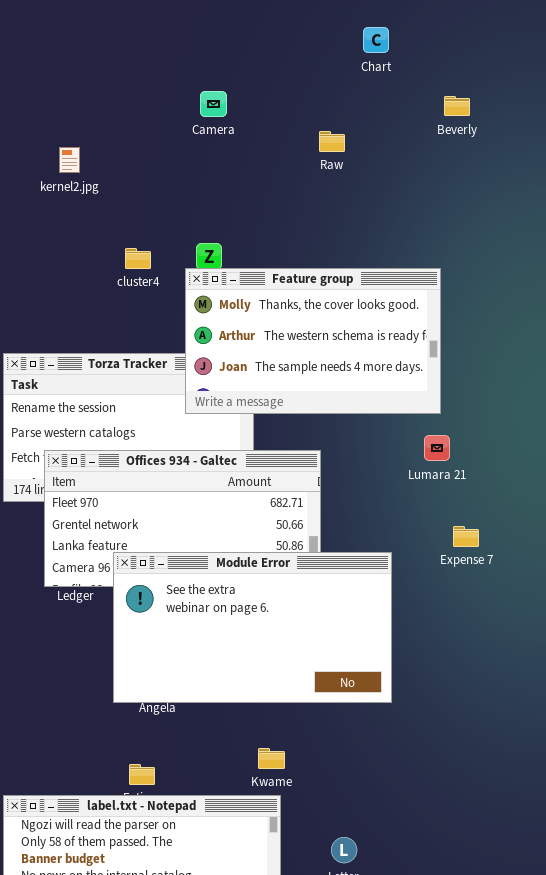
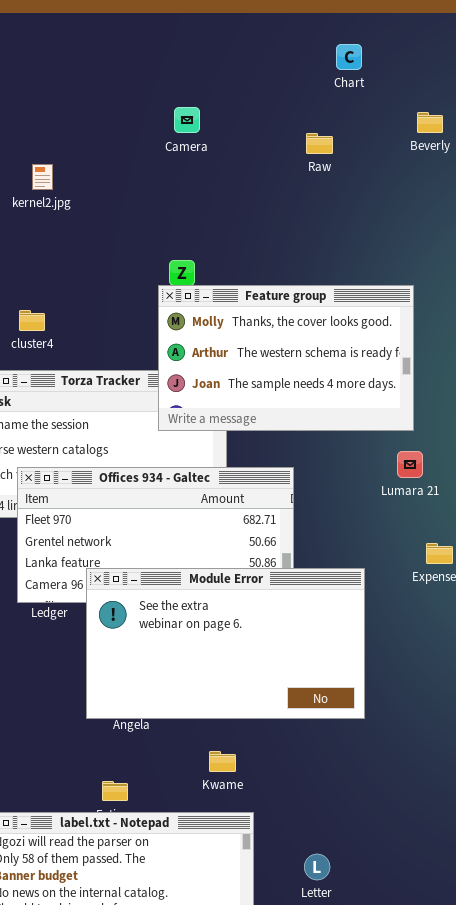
Raw: [319,131,345,152] -> [306,133,333,154], moved
cluster4: [125,248,151,269] -> [19,310,45,331], moved
Kwame: [258,748,285,769] -> [209,751,236,772], moved

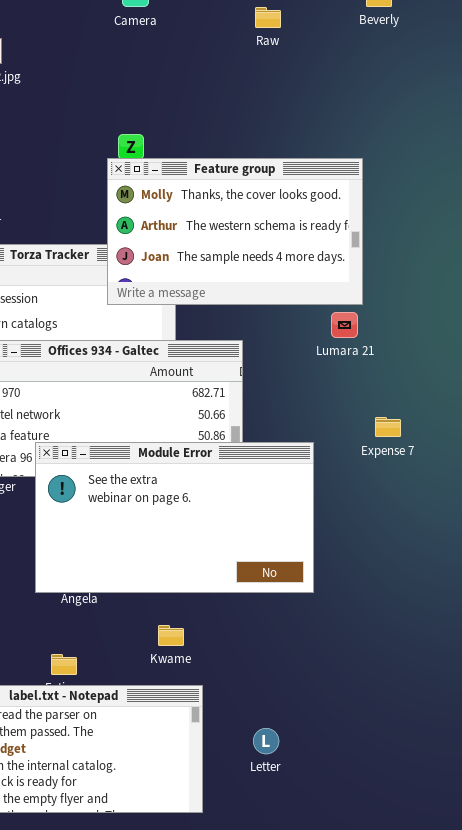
Lumara 21: [397,451,423,478] -> [331,312,358,338], moved

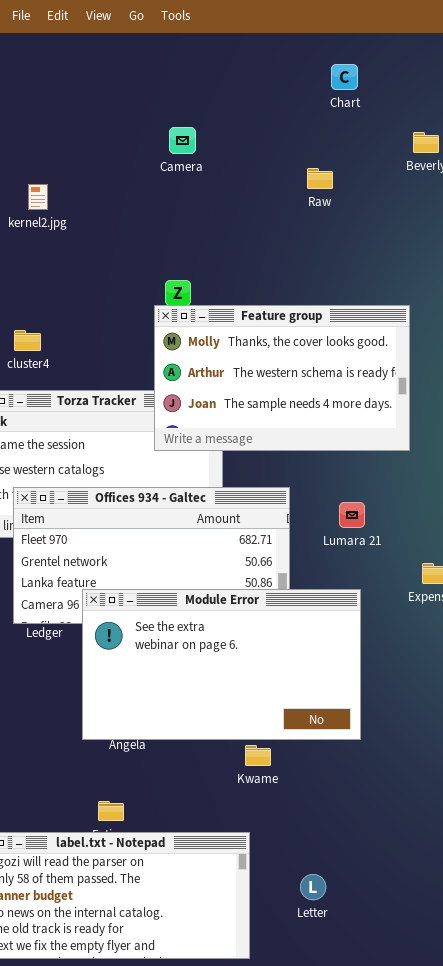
Raw: [255,7,281,28] -> [307,168,333,189], moved
Lumara 21: [331,312,358,338] -> [339,502,365,528], moved
Kwame: [158,625,184,646] -> [245,745,271,766], moved

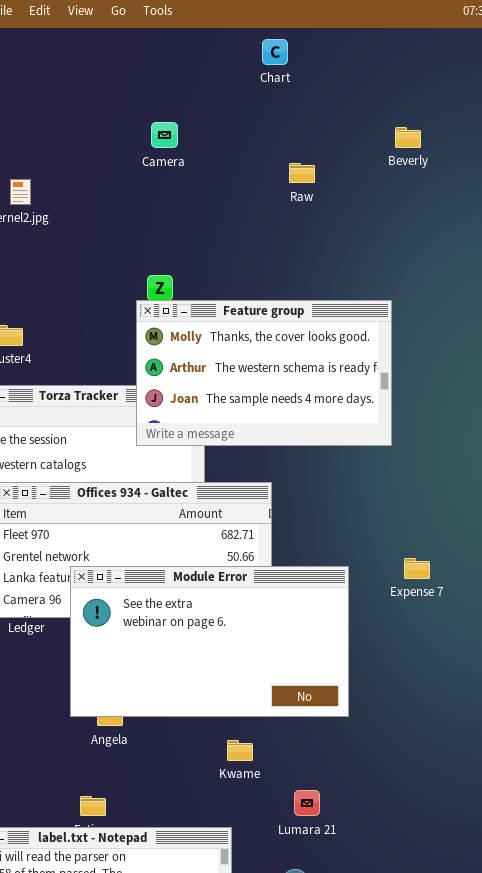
Chart: [331,64,358,90] -> [262,39,288,65], moved
Lumara 21: [339,502,365,528] -> [294,790,320,816], moved
Module Error: [82,589,361,740] -> [70,566,349,717], moved

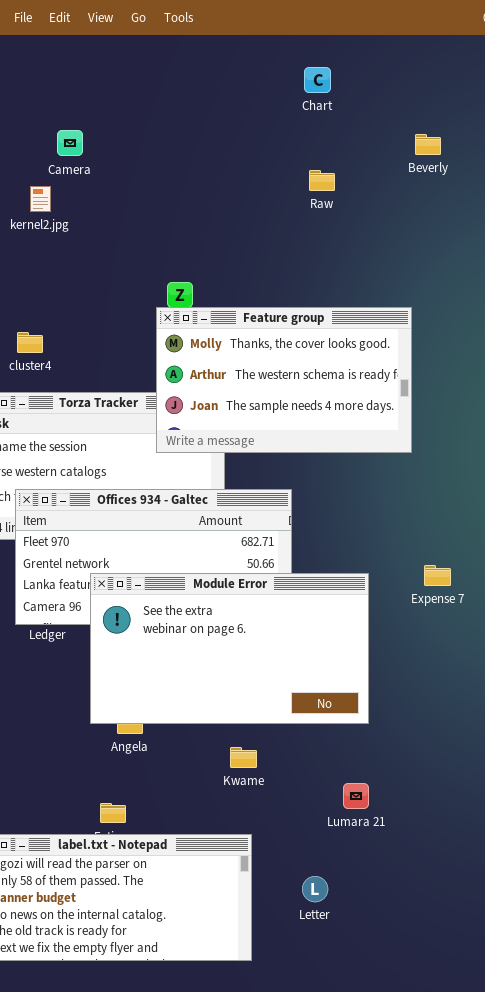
Chart: [262,39,288,65] -> [304,67,331,93], moved
Camera: [151,122,178,148] -> [57,130,83,156], moved
Kwame: [227,740,253,761] -> [230,747,257,768], moved
Lumara 21: [294,790,320,816] -> [343,783,369,809], moved

